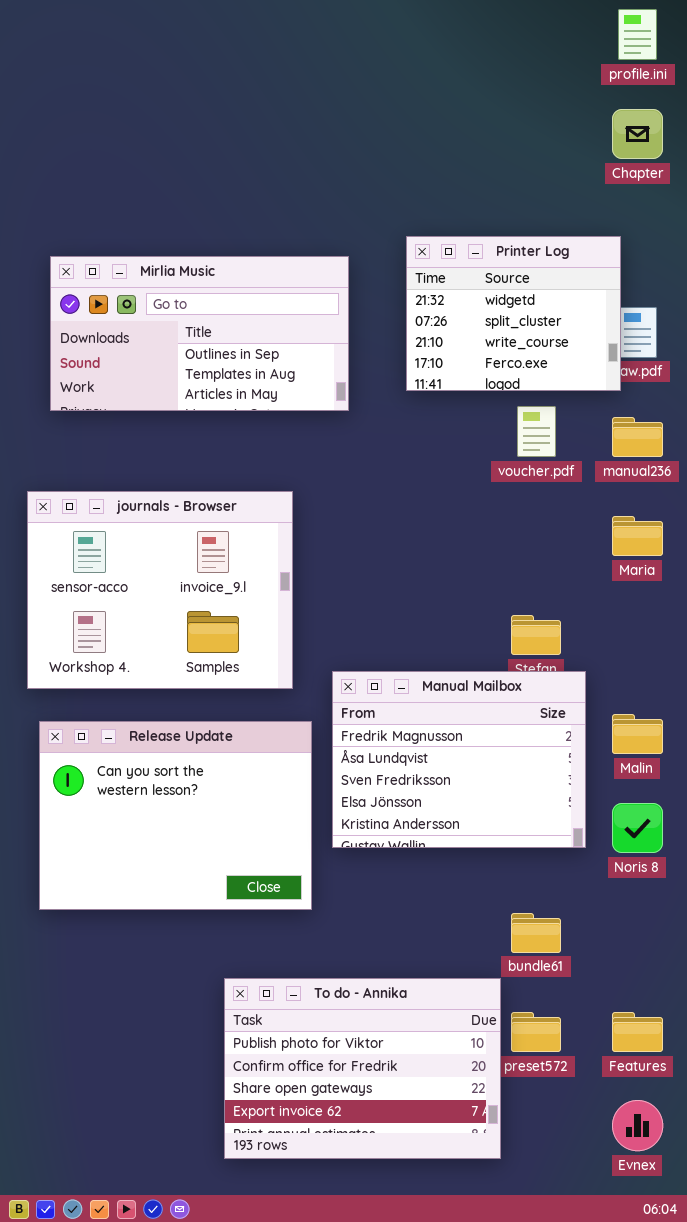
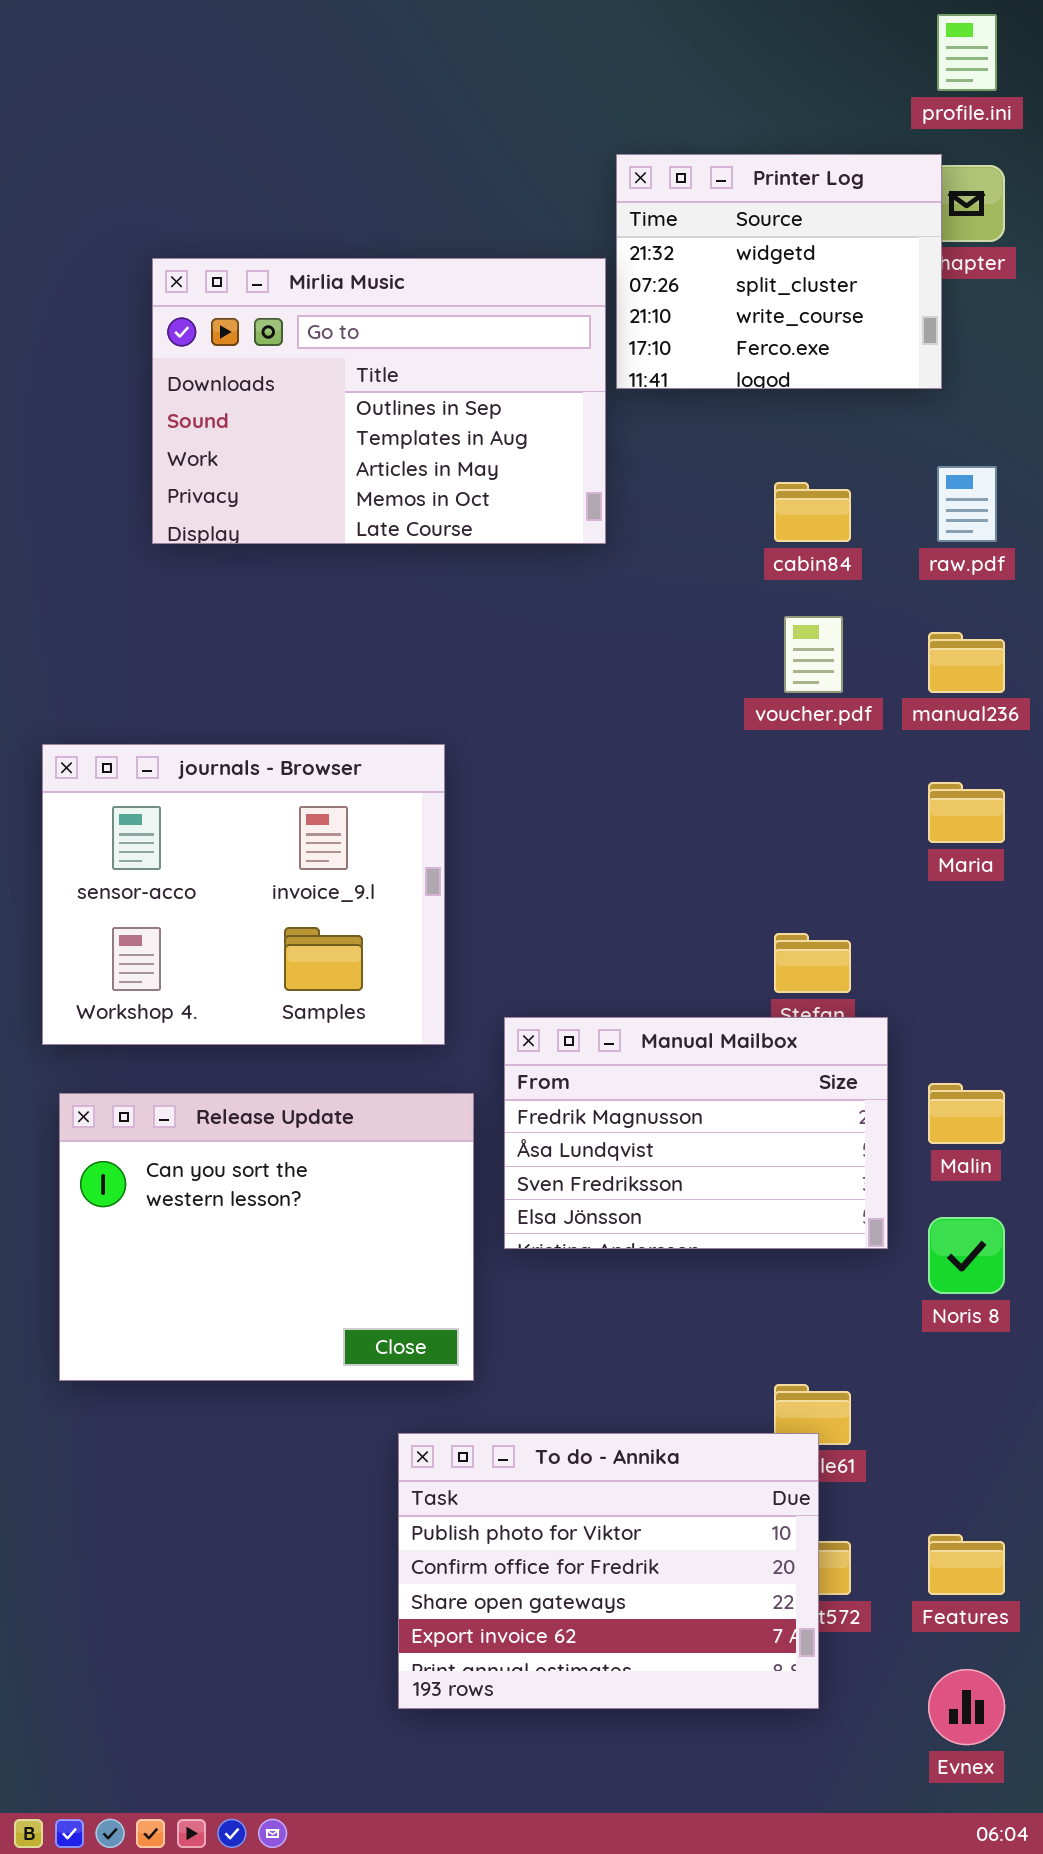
Printer Log: [406,236,621,391] -> [616,154,942,389], moved
Mirlia Music: [50,256,349,411] -> [152,258,606,544], moved, resized
Manual Mailbox: [332,671,586,848] -> [504,1017,888,1249], resized
To do - Annika: [224,978,501,1159] -> [398,1433,819,1709], moved

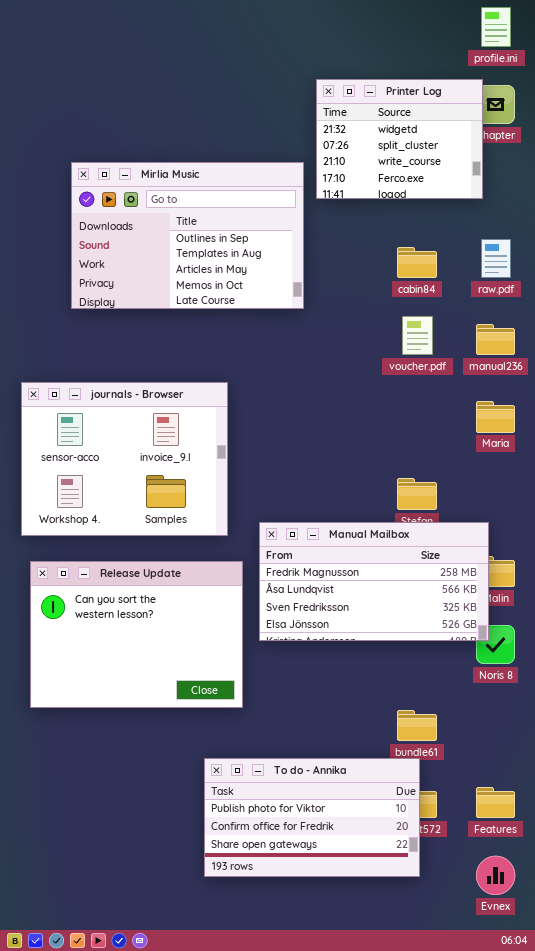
Mirlia Music: [152,258,606,544] -> [71,162,304,309], moved
Manual Mailbox: [504,1017,888,1249] -> [259,522,489,641], resized
To do - Annika: [398,1433,819,1709] -> [204,758,420,877], resized

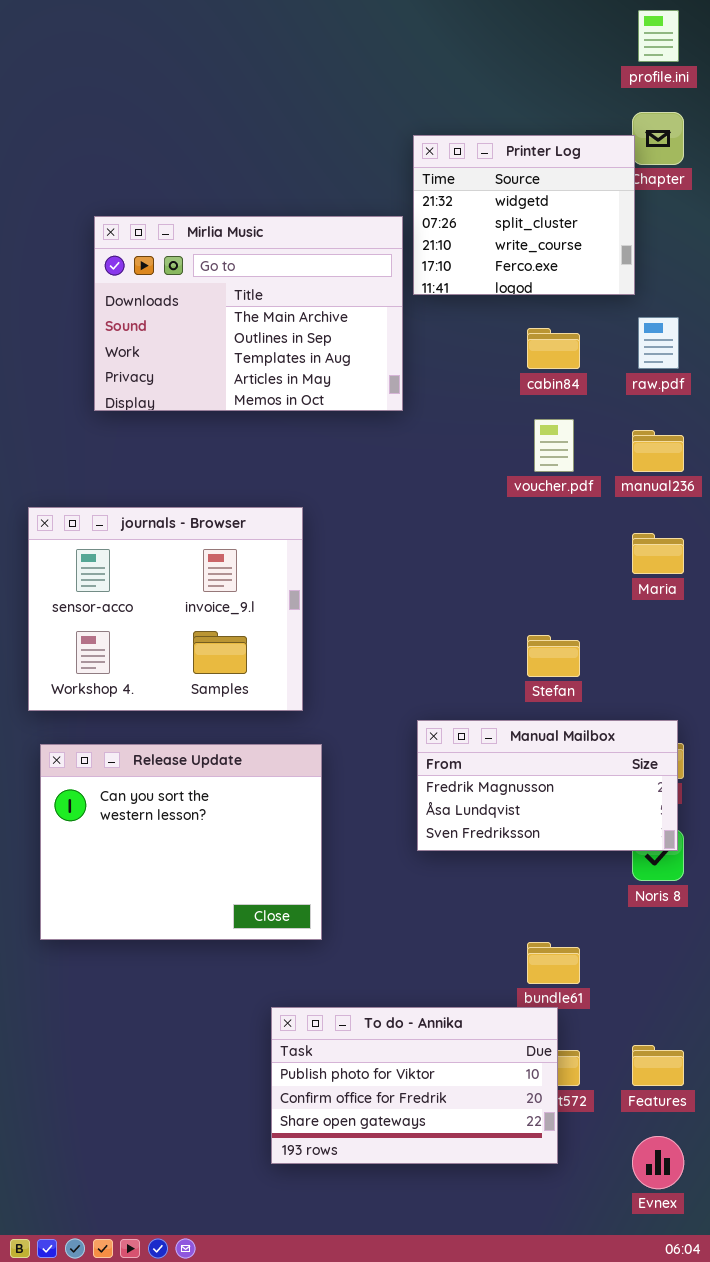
Printer Log: [316,79,483,199] -> [413,135,635,295], moved
Mirlia Music: [71,162,304,309] -> [94,216,403,411], scrolled up 1 row
Manual Mailbox: [259,522,489,641] -> [417,720,678,851], moved, resized

